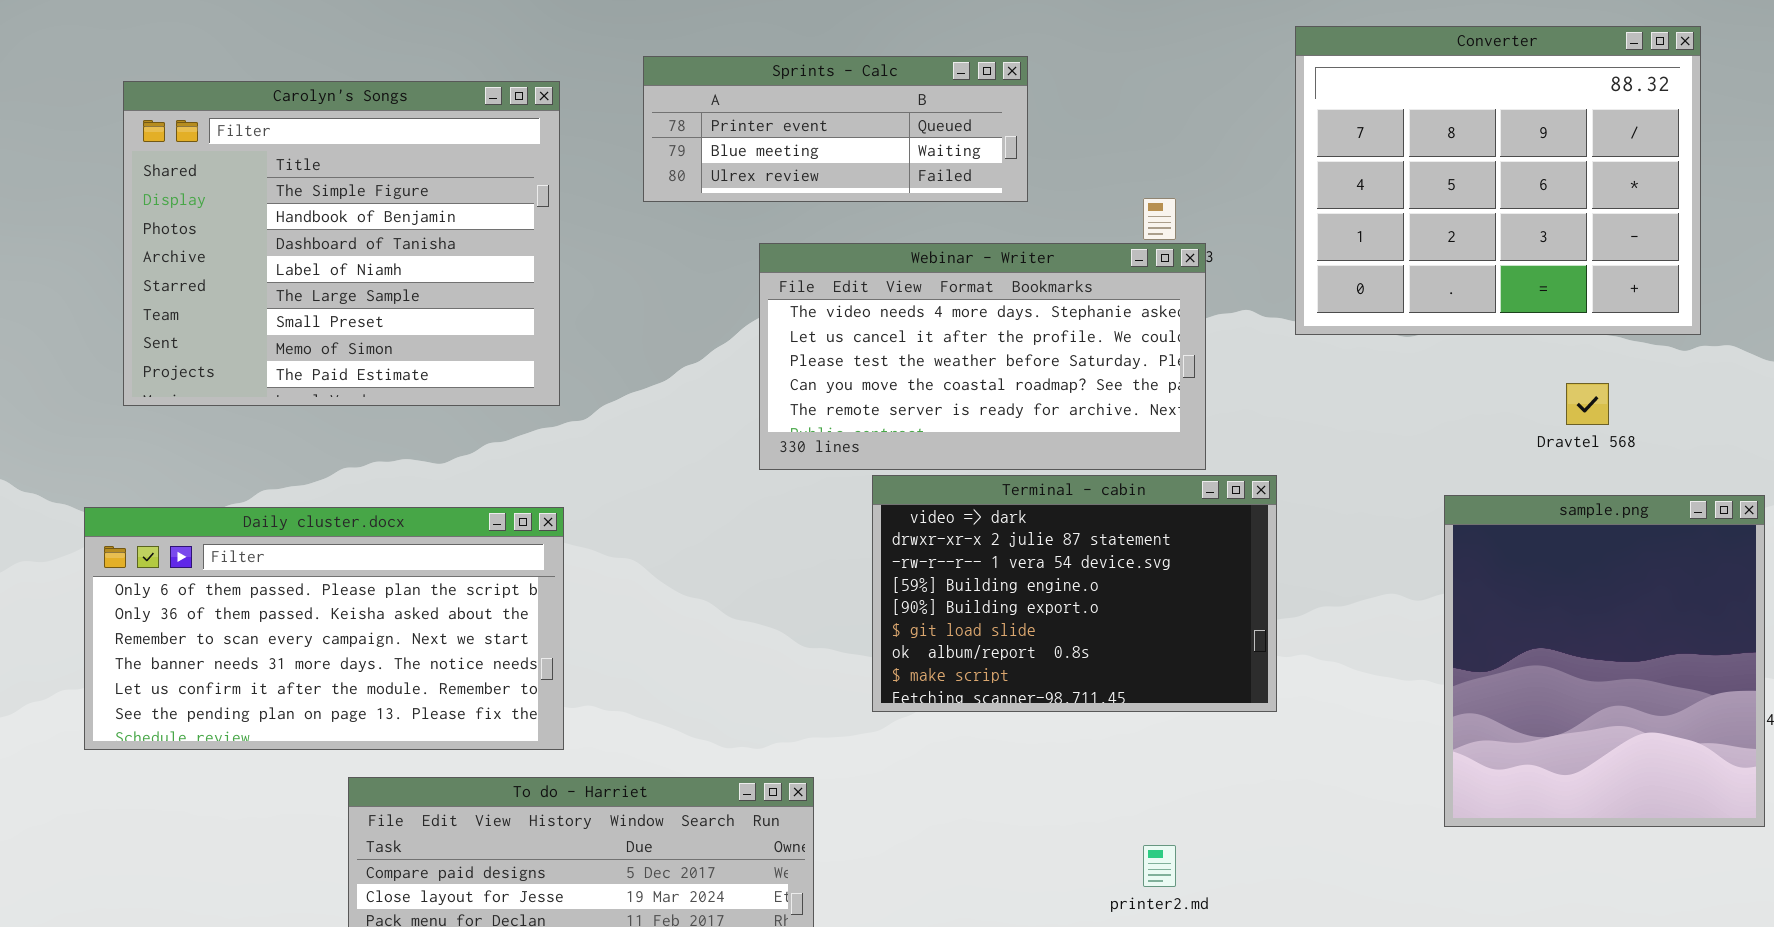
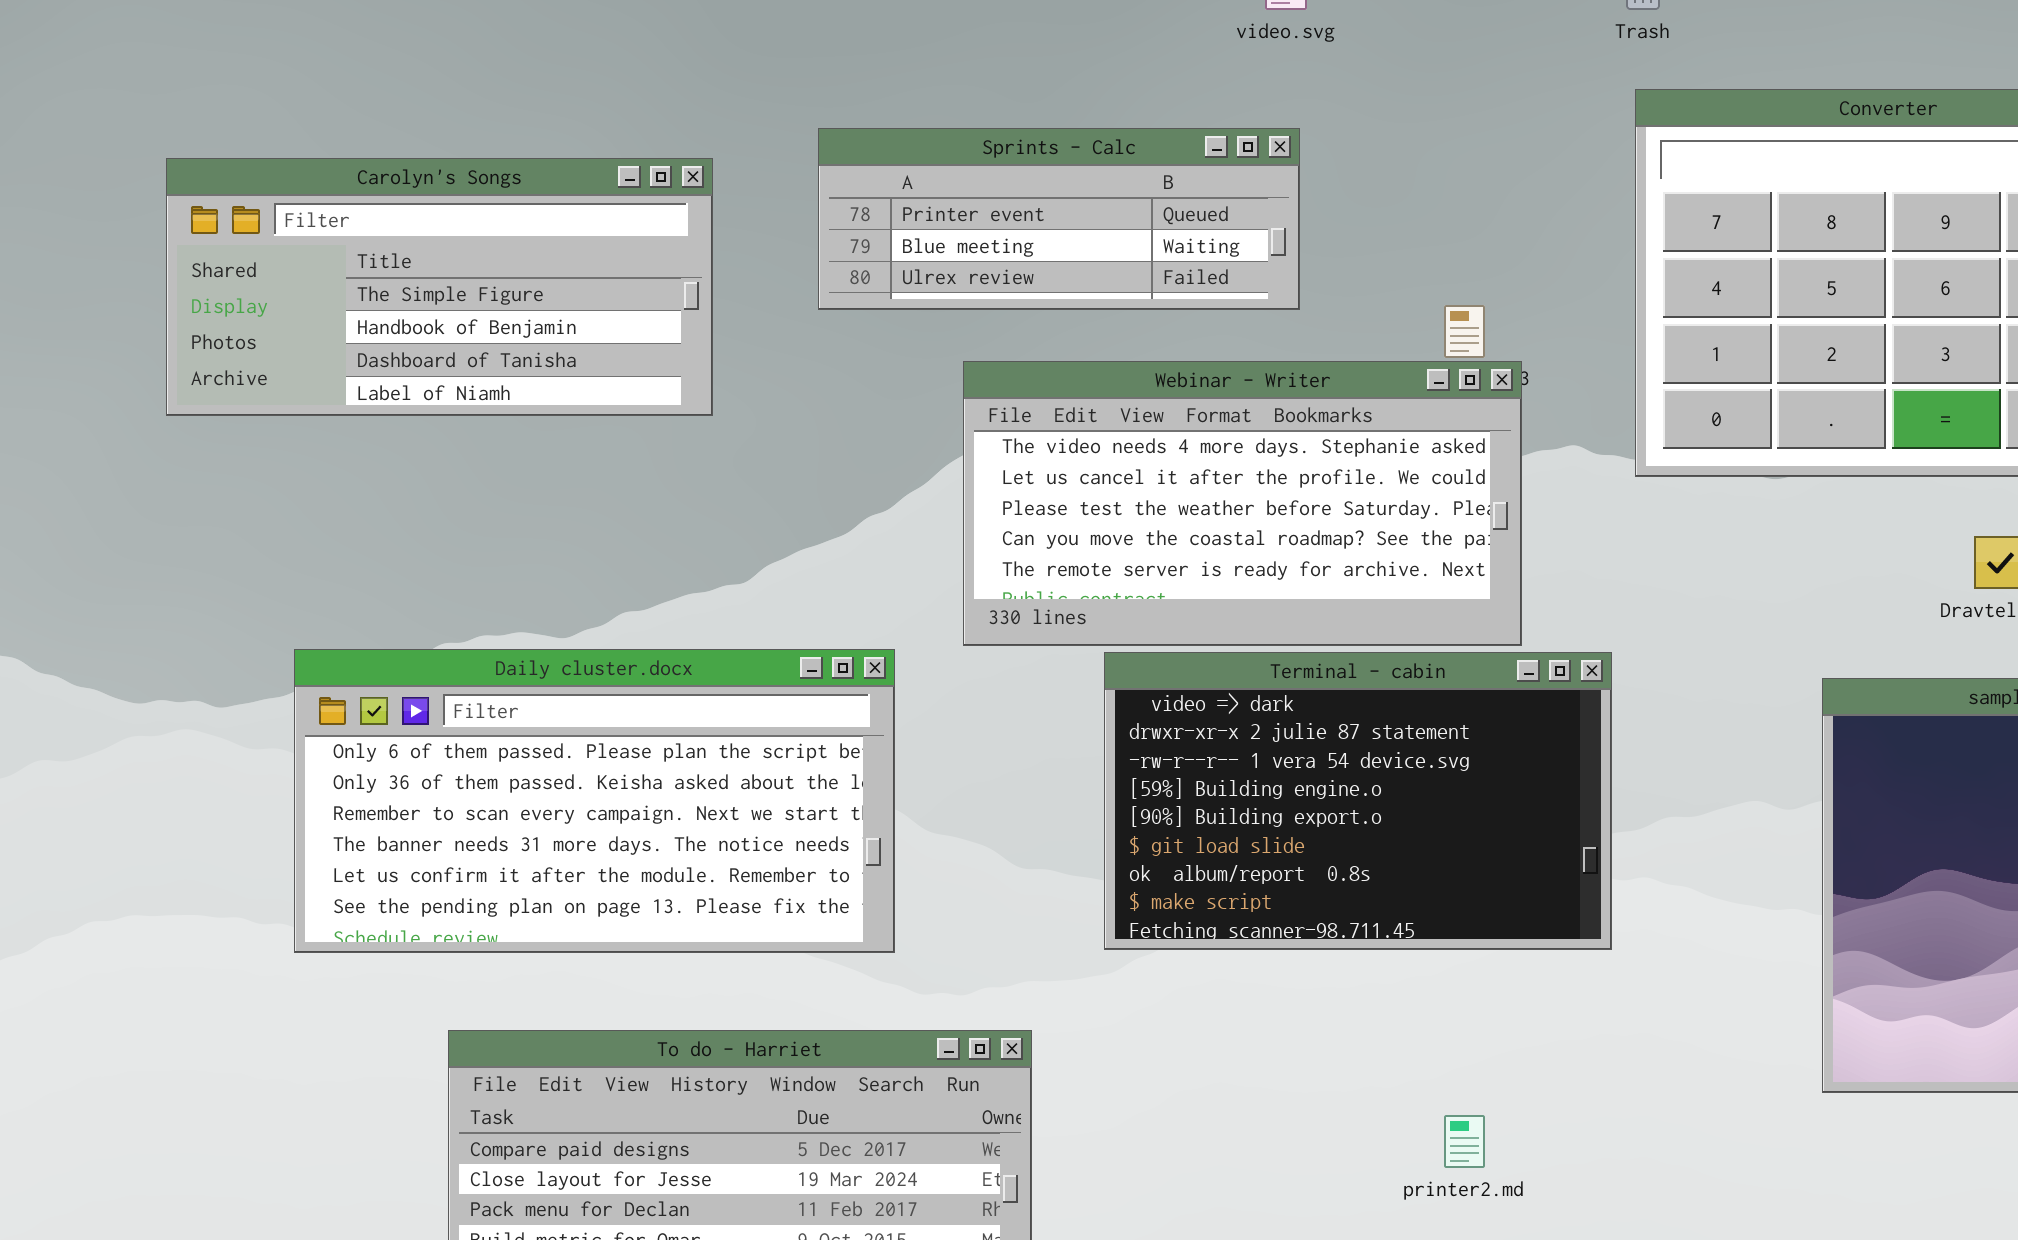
Carolyn's Songs: [123,81,560,406] -> [166,158,713,416], resized
Daily cluster.docx: [84,507,564,750] -> [294,649,895,953], moved

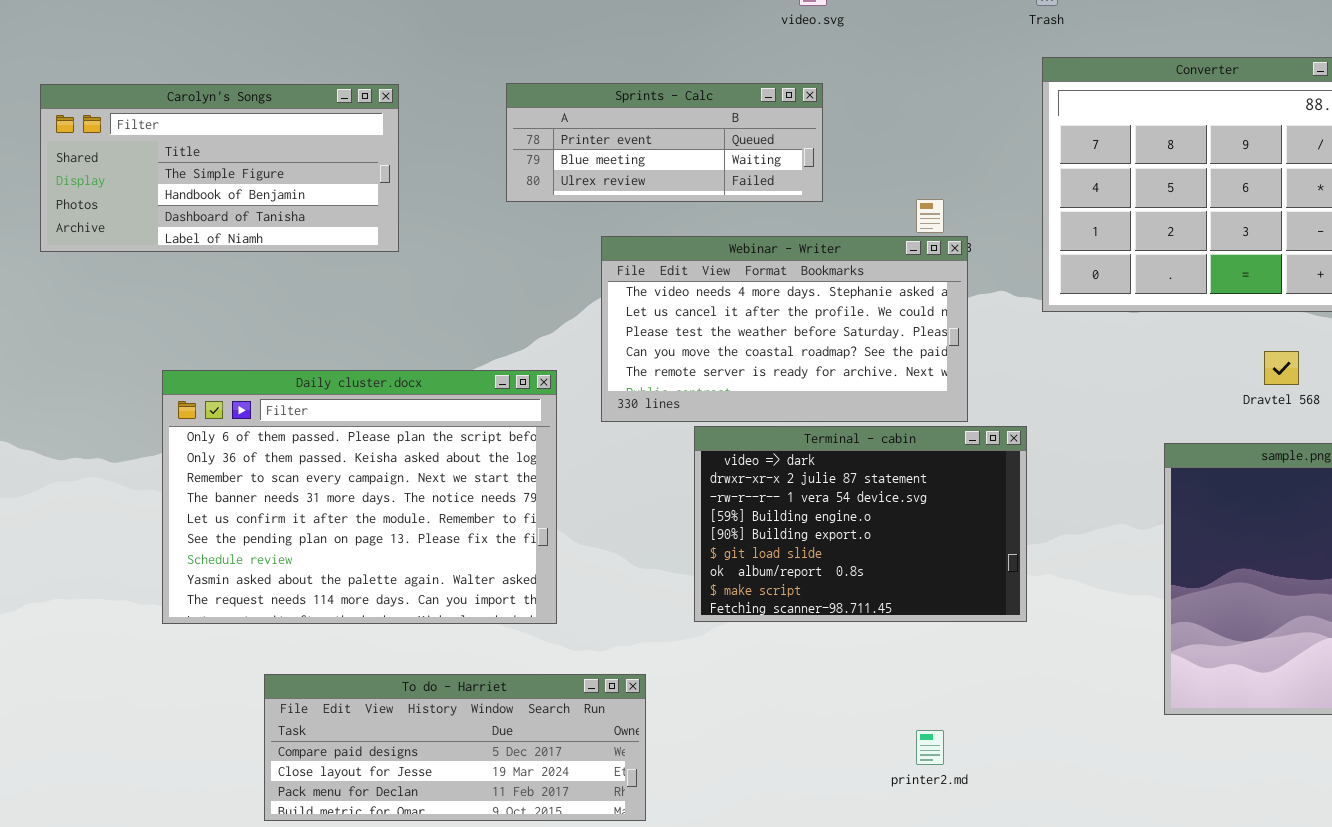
Carolyn's Songs: [166,158,713,416] -> [40,84,399,252], moved
Daily cluster.docx: [294,649,895,953] -> [162,370,557,624], resized

